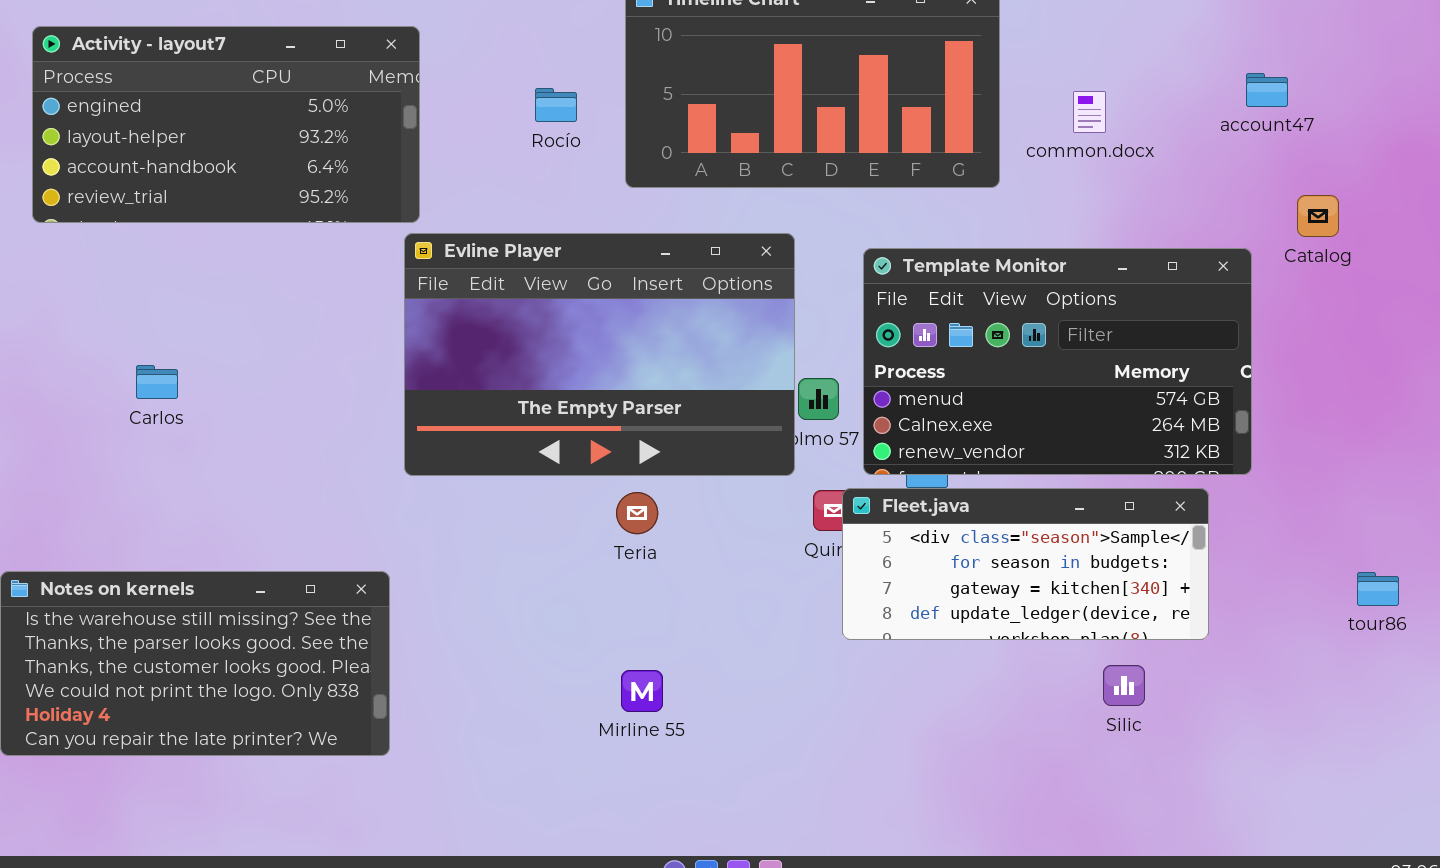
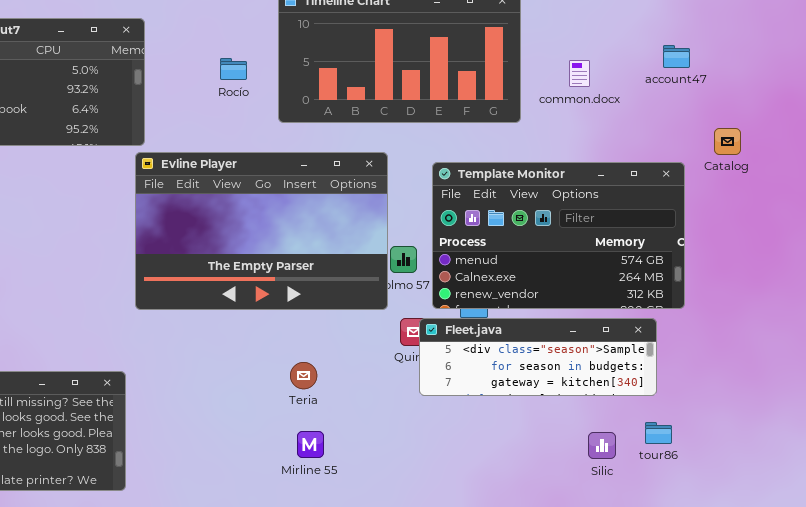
account47: [1246,73,1288,107] -> [663,45,690,68], moved
Fleet.java: [842,488,1209,640] -> [419,318,657,396], resized
Teria: [616,492,658,534] -> [290,362,317,389], moved
tour86: [1357,572,1399,606] -> [645,422,672,444], moved
Mirline 55: [621,670,663,712] -> [297,431,324,458], moved

